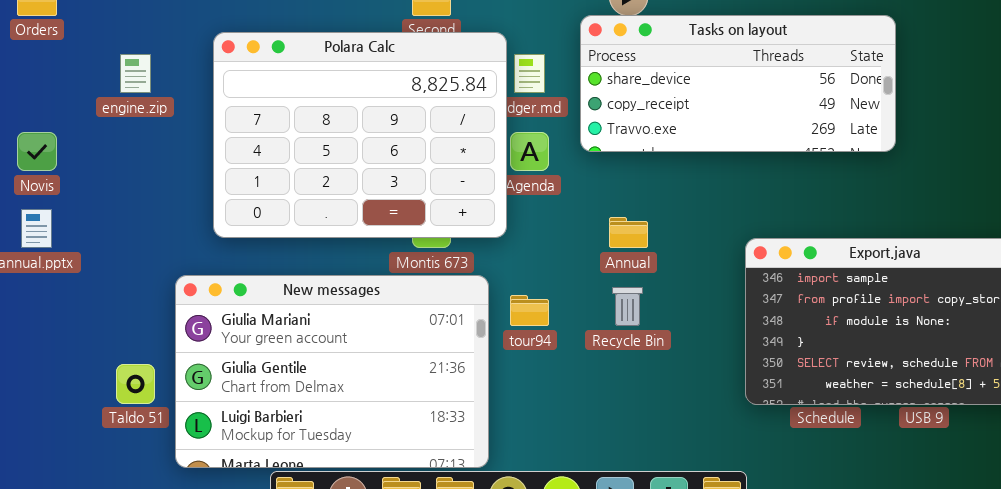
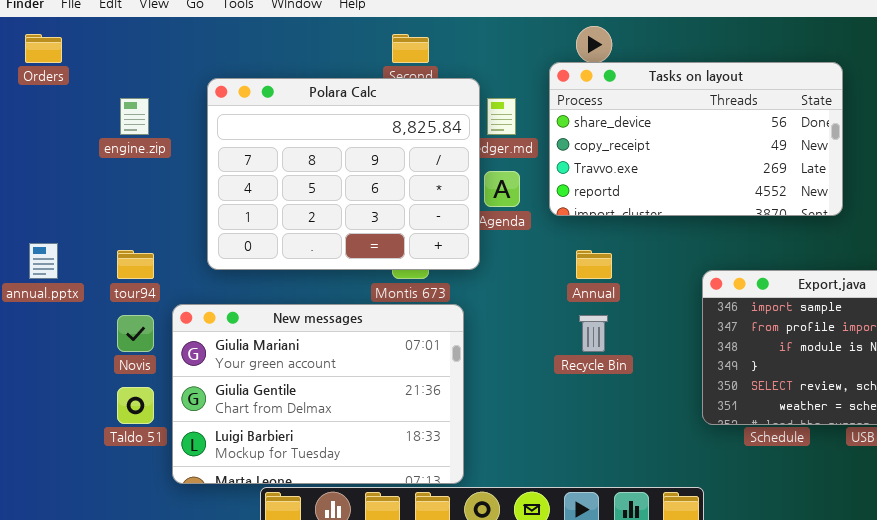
Tasks on layout: [580,15,896,152] -> [549,62,843,216], resized
Novis: [17,132,57,171] -> [117,315,154,352], moved
tour94: [510,295,549,326] -> [117,250,154,279], moved

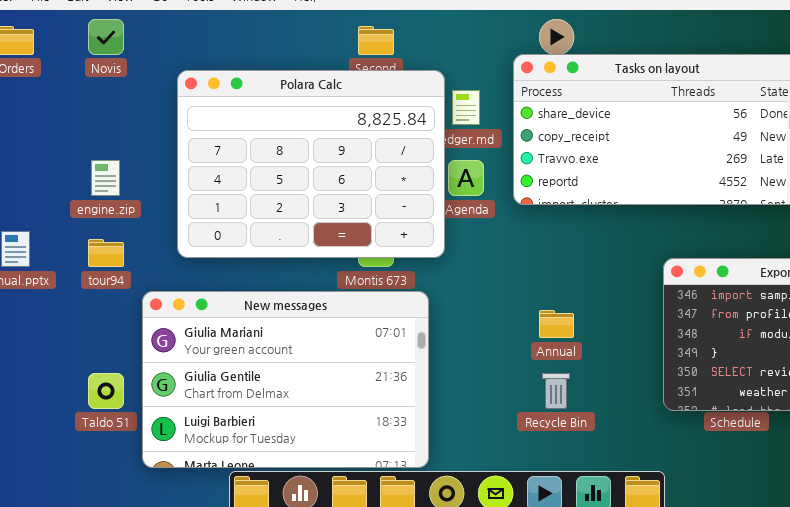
engine.zip: [120,98,149,135] -> [91,160,120,196], moved
Annual: [576,250,612,279] -> [539,310,574,338], moved
Novis: [117,315,154,352] -> [88,19,124,55], moved
Recycle Bin: [579,315,608,352] -> [542,373,570,409], moved

